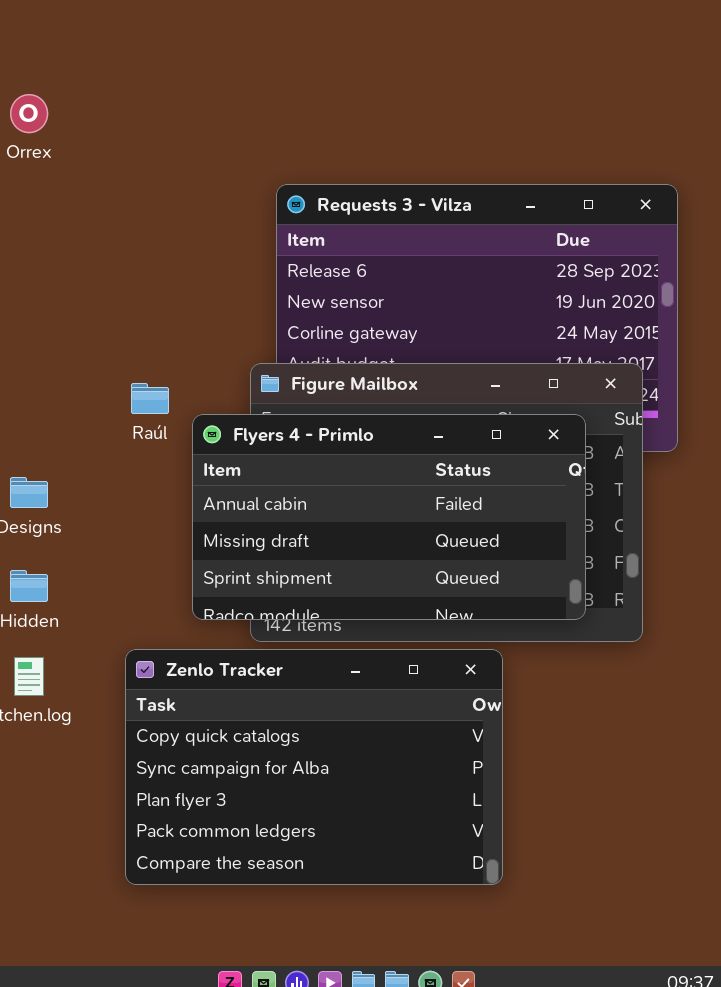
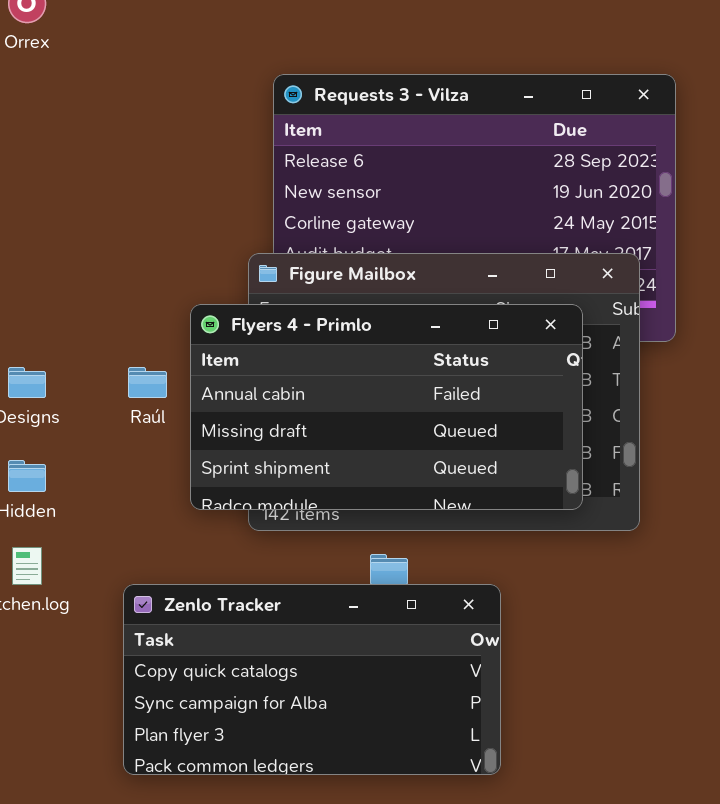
Raúl: [131,383,169,414] -> [128,367,167,398], moved
Zenlo Tracker: [125,649,503,885] -> [123,584,501,775], resized

